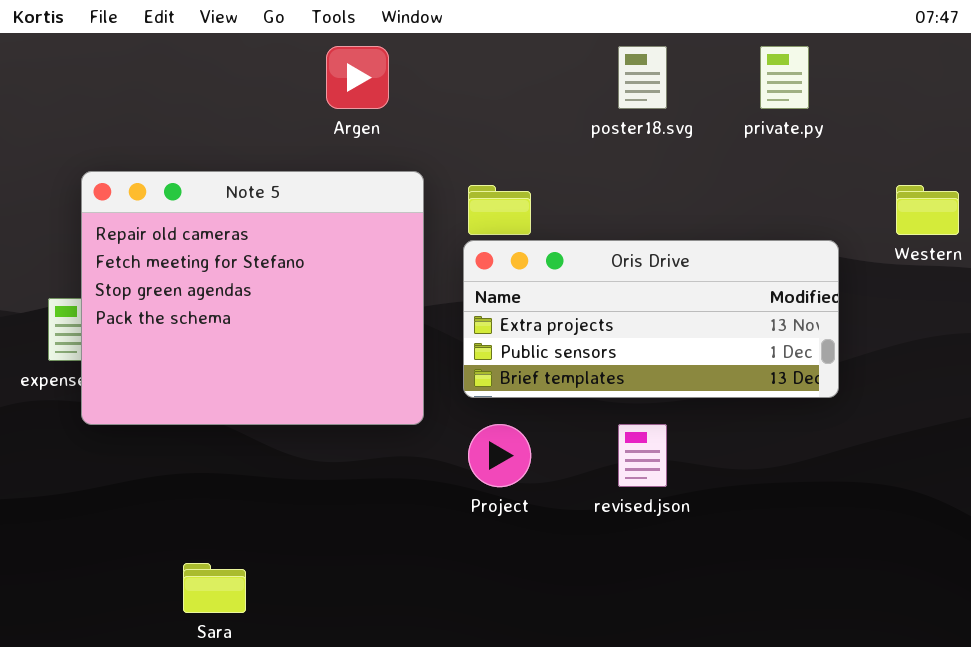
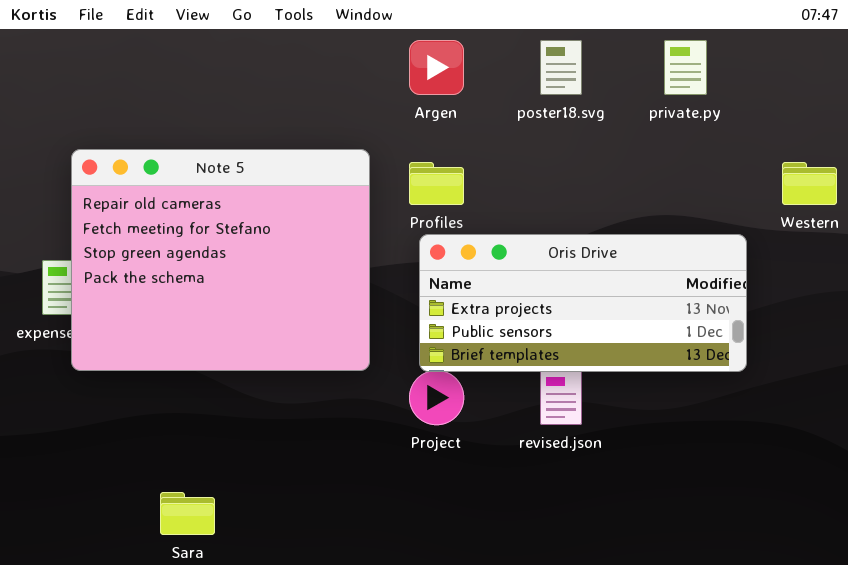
Argen: [326,46,389,109] -> [409,40,464,95], moved
Oris Drive: [463,240,839,398] -> [419,234,747,372], moved

